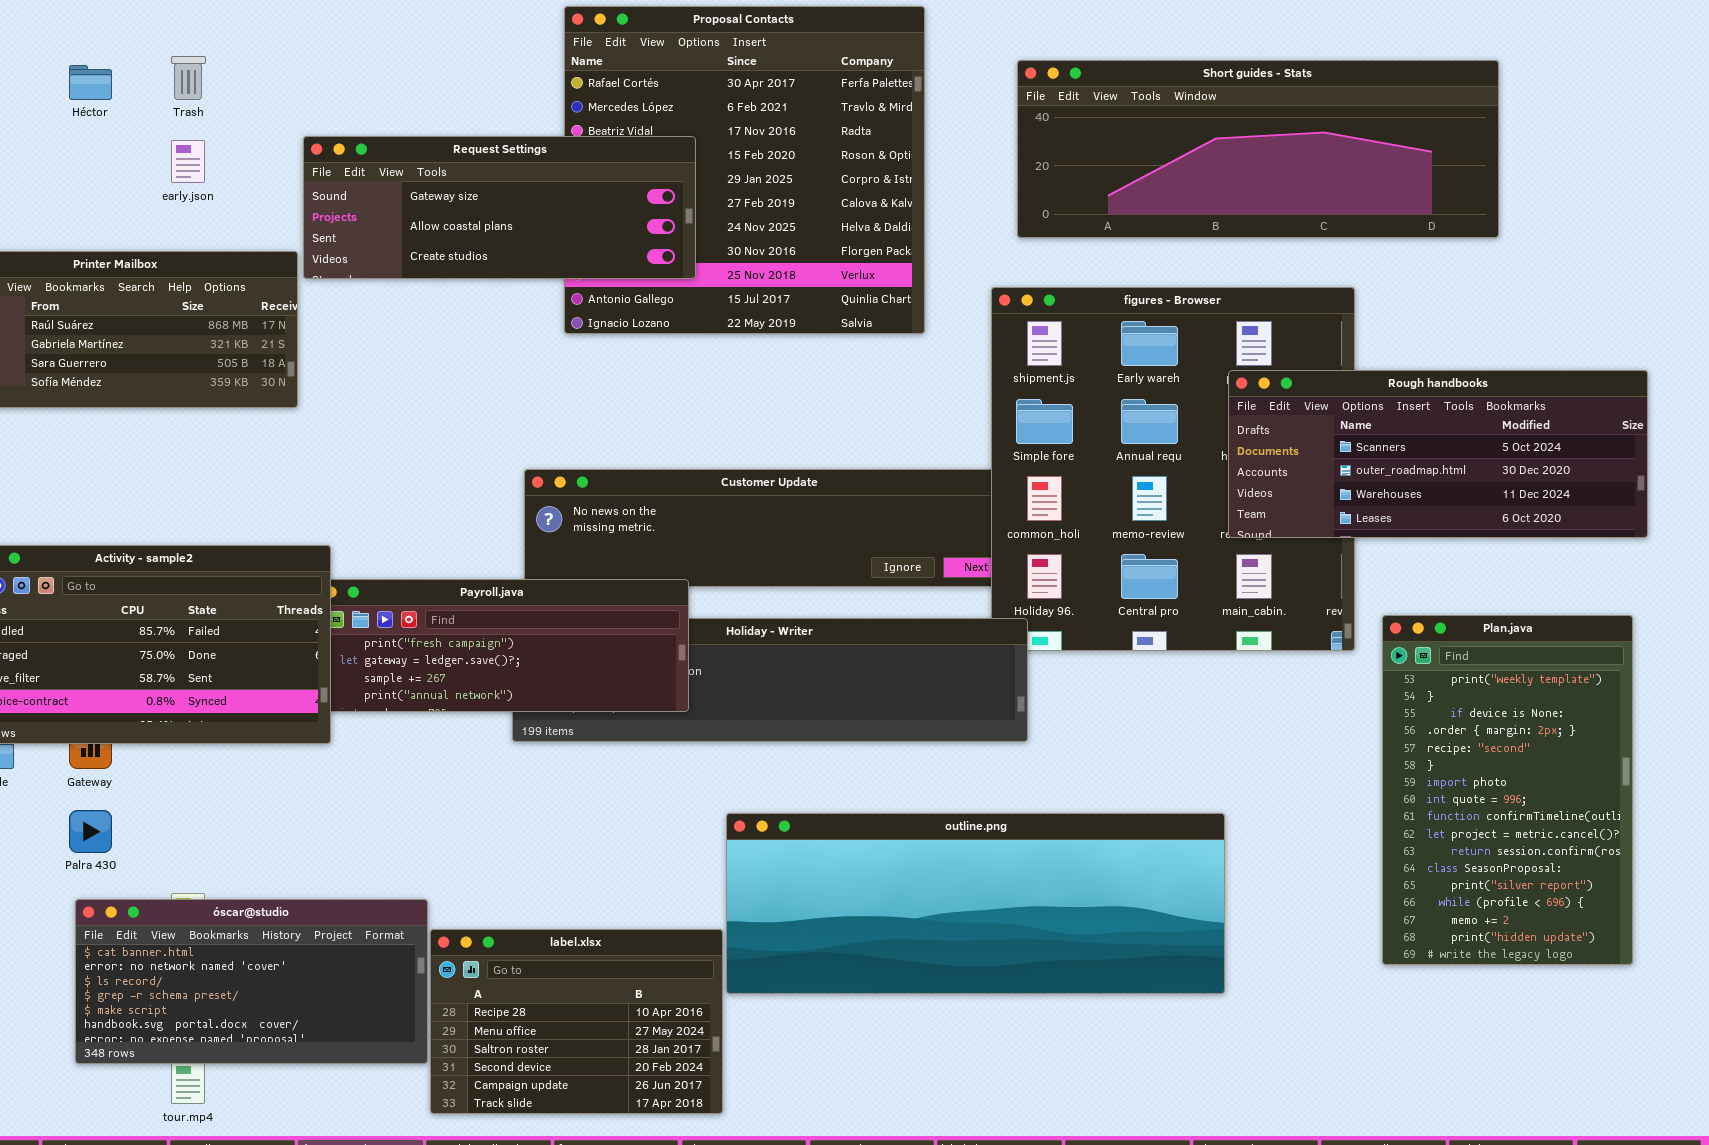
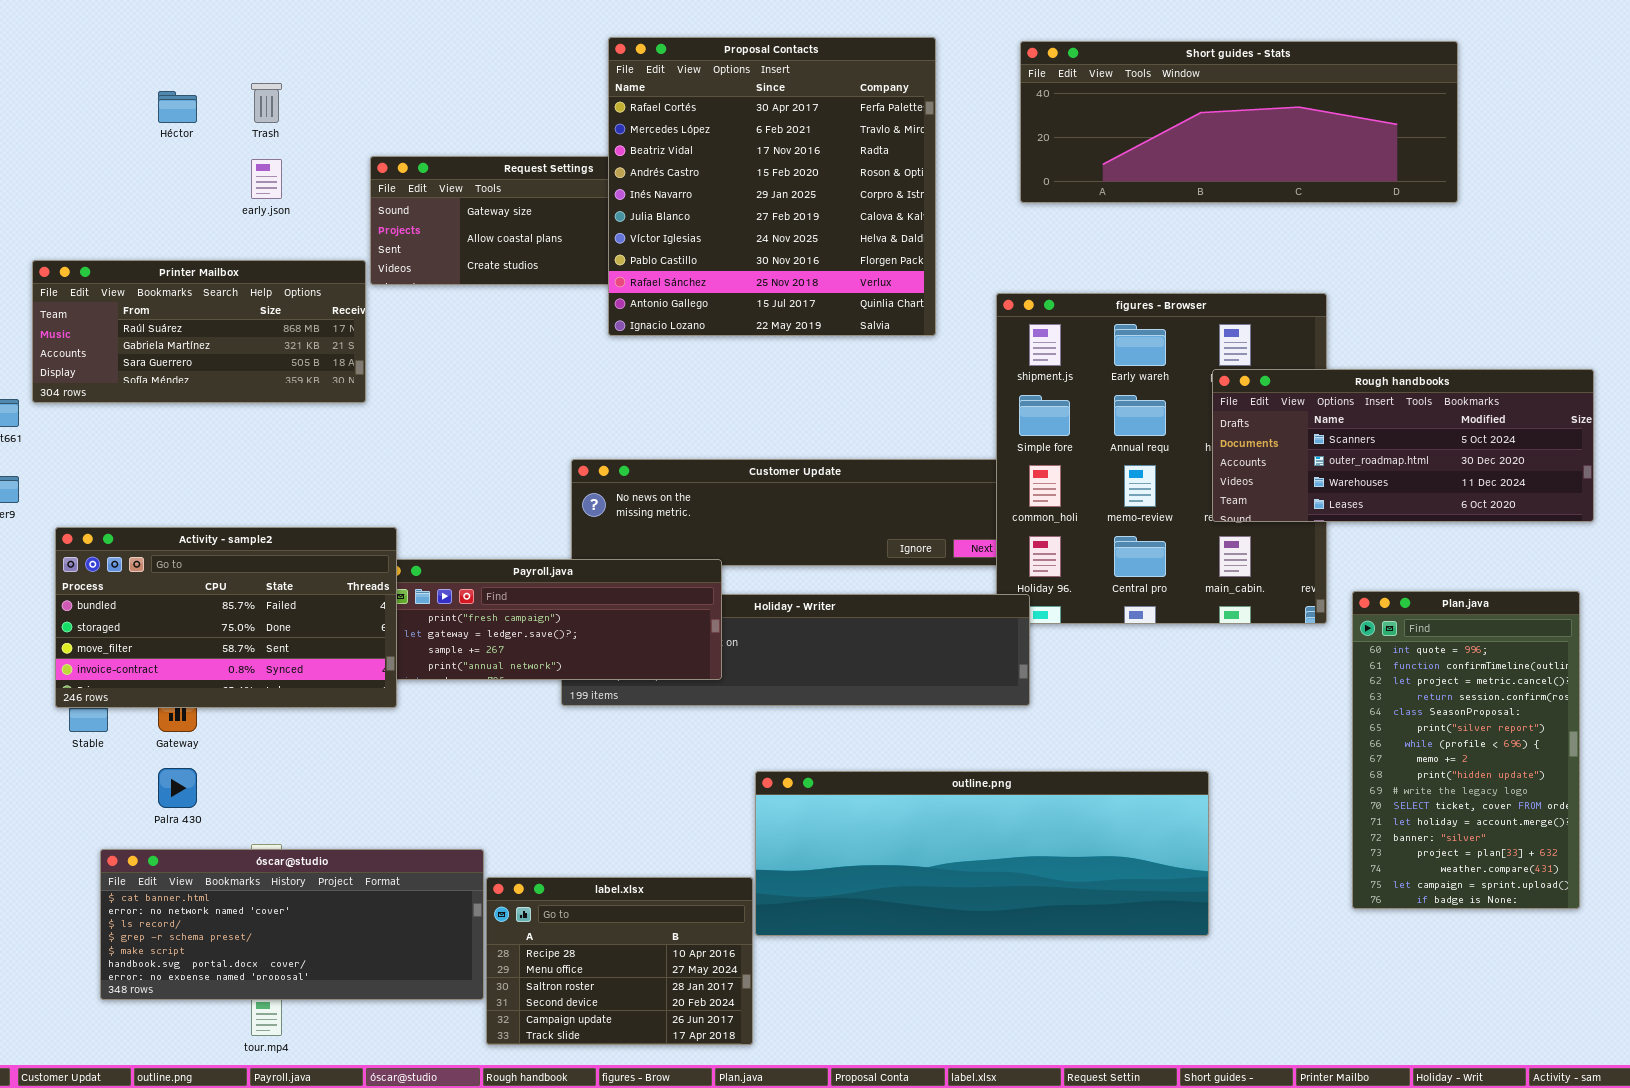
Proposal Contacts: [564,6,925,334] -> [608,37,936,336], raised
Short guides - Stats: [1017,60,1499,238] -> [1020,41,1458,203], moved
Plan.java: [1382,615,1633,965] -> [1352,591,1580,909], scrolled down 7 rows
óscar@studio: [75,899,428,1064] -> [100,849,484,1000], resized

